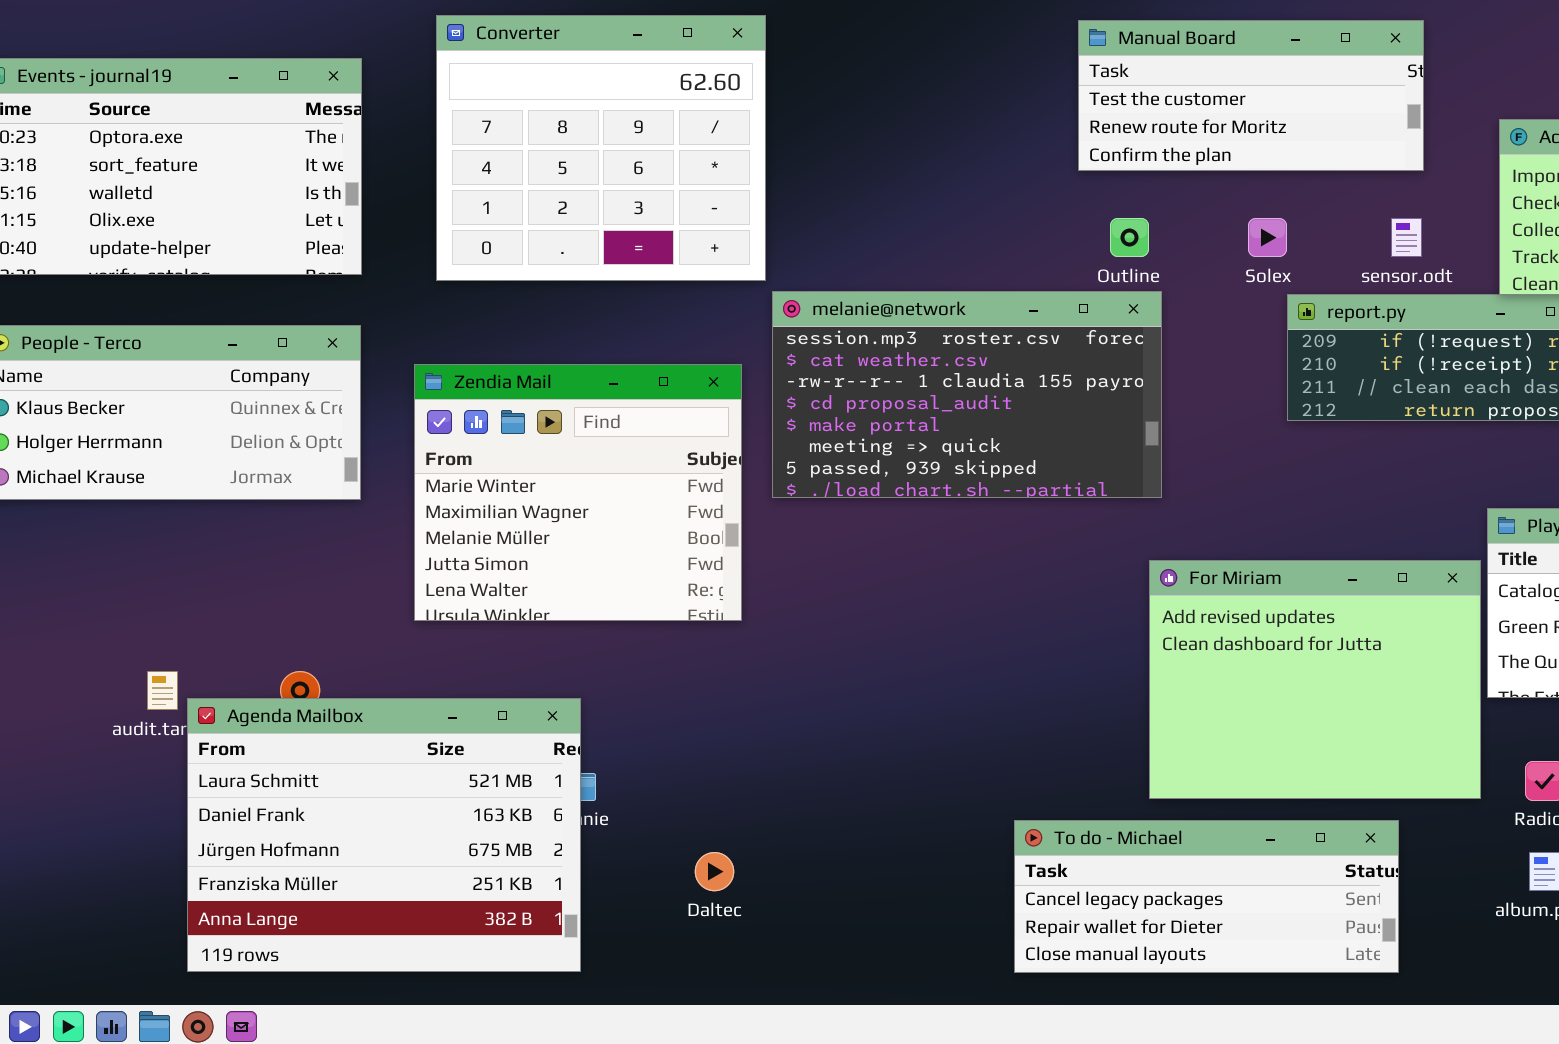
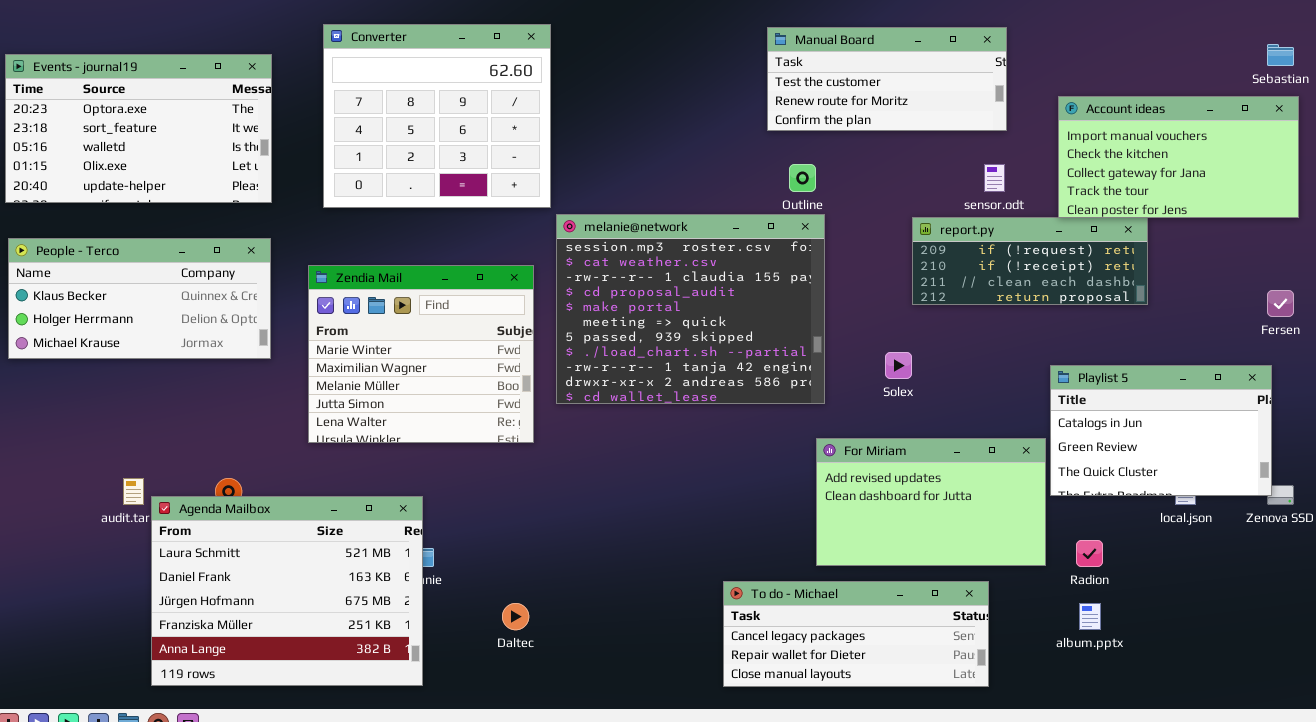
Solex: [1248,218,1287,257] -> [885,352,912,379], moved
melanie@network: [772,291,1162,498] -> [556,214,825,404], resized
For Miriam: [1149,560,1481,799] -> [816,438,1046,566], resized

